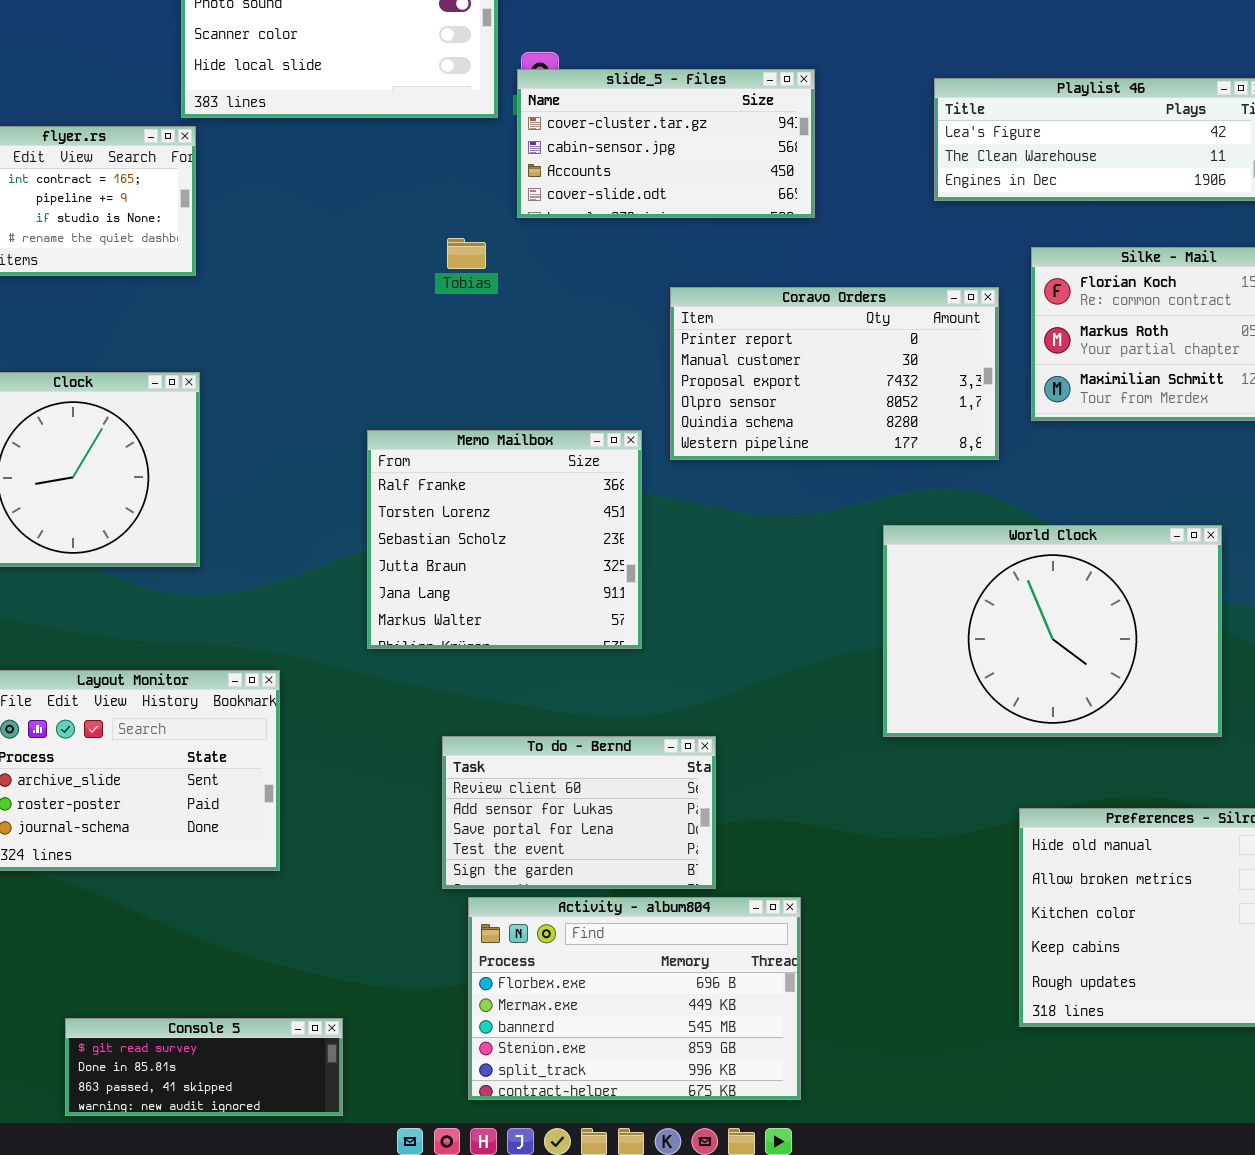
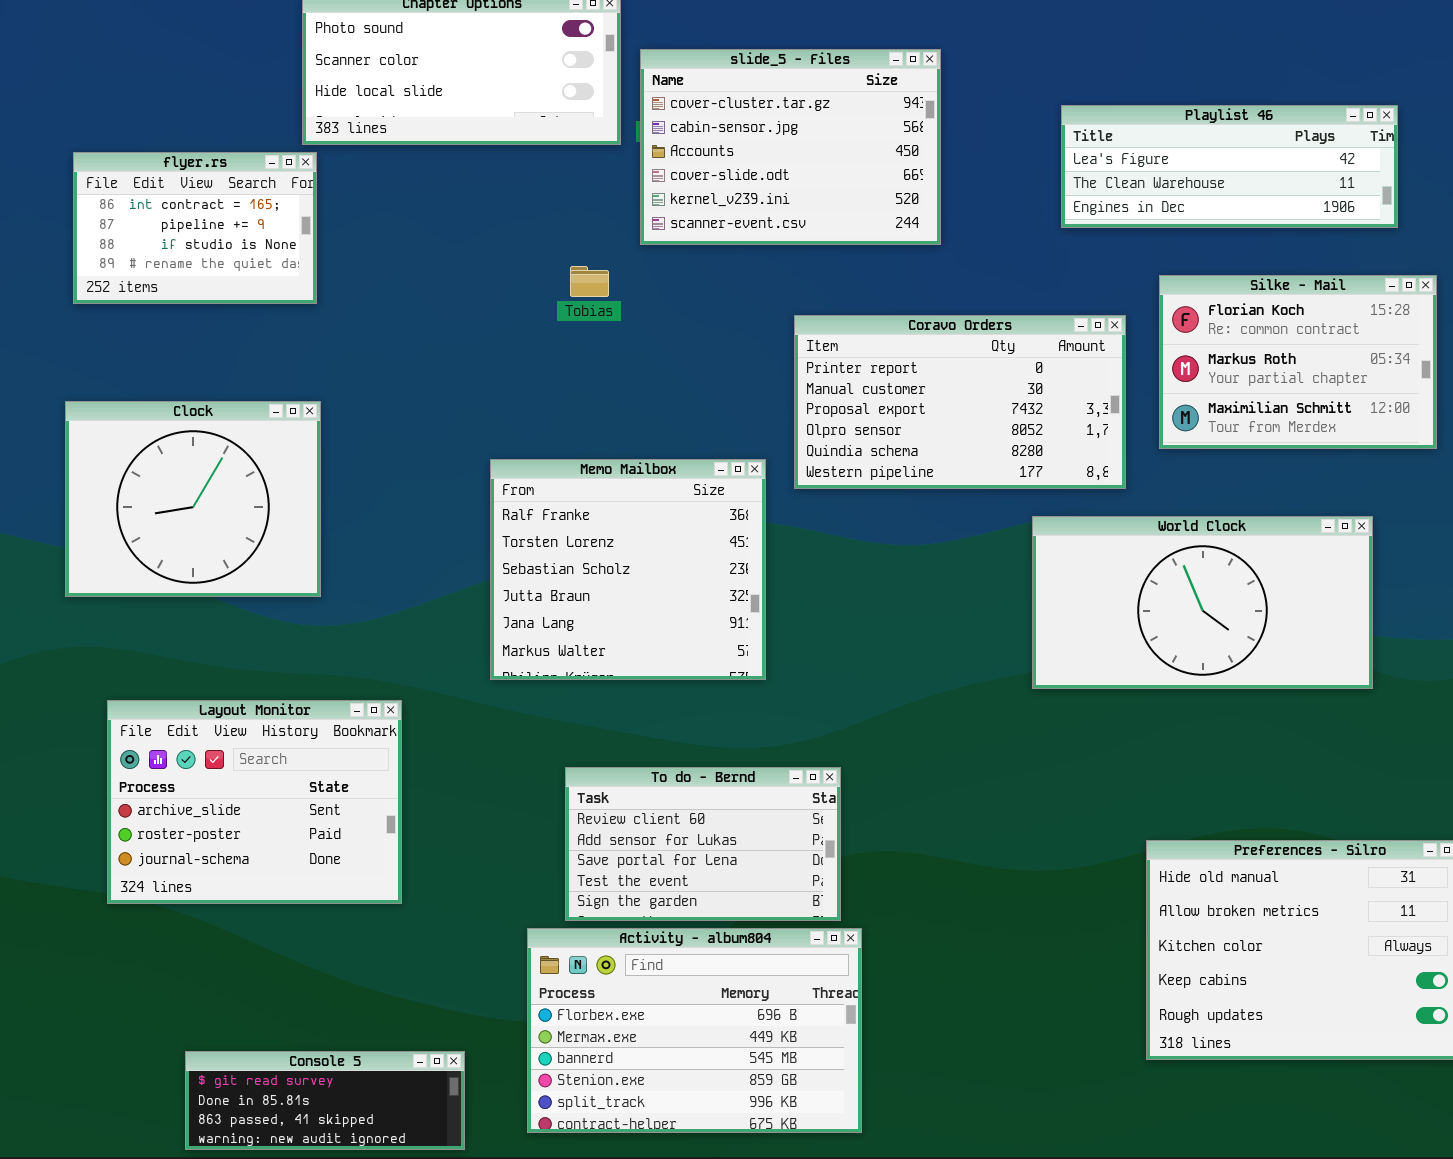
slide_5 - Files: [517,69,815,218] -> [640,49,941,245], resized
World Clock: [883,525,1222,737] -> [1032,516,1373,689], moved, resized
Activity - album804: [468,897,801,1100] -> [527,928,862,1133], moved

